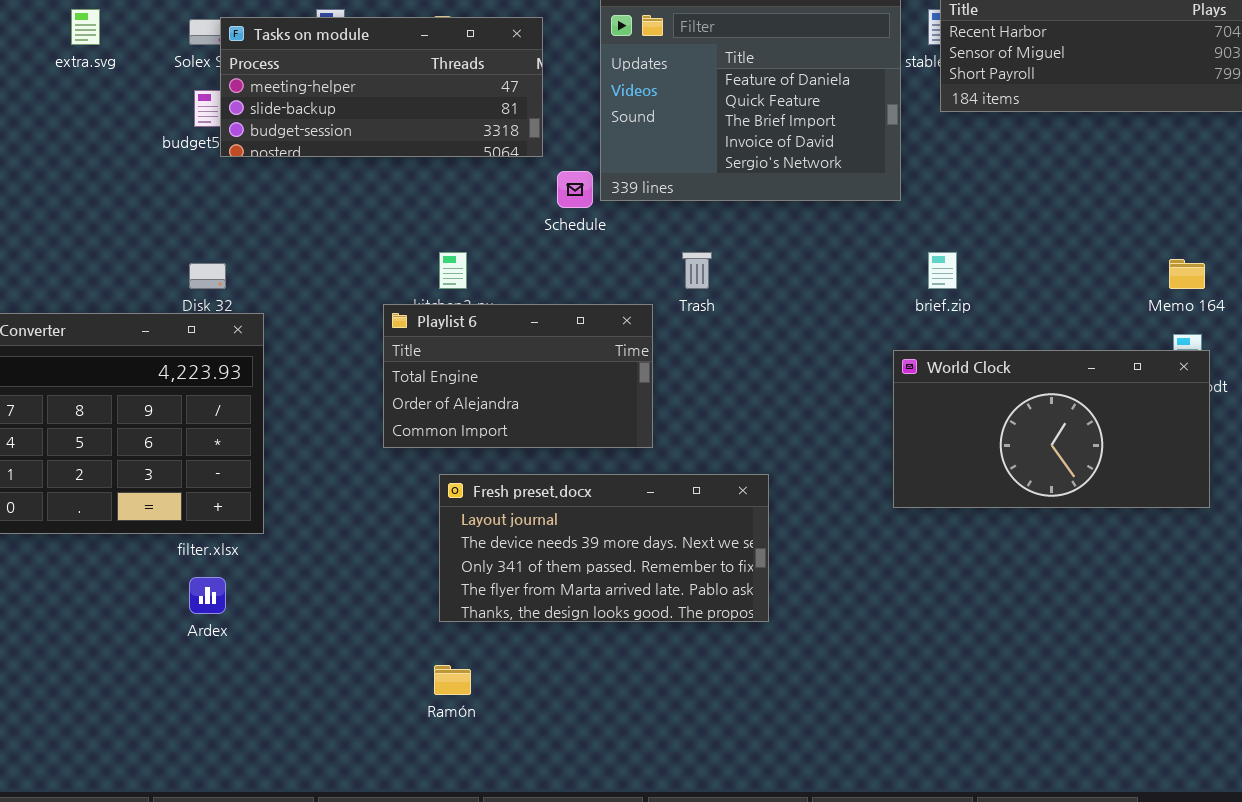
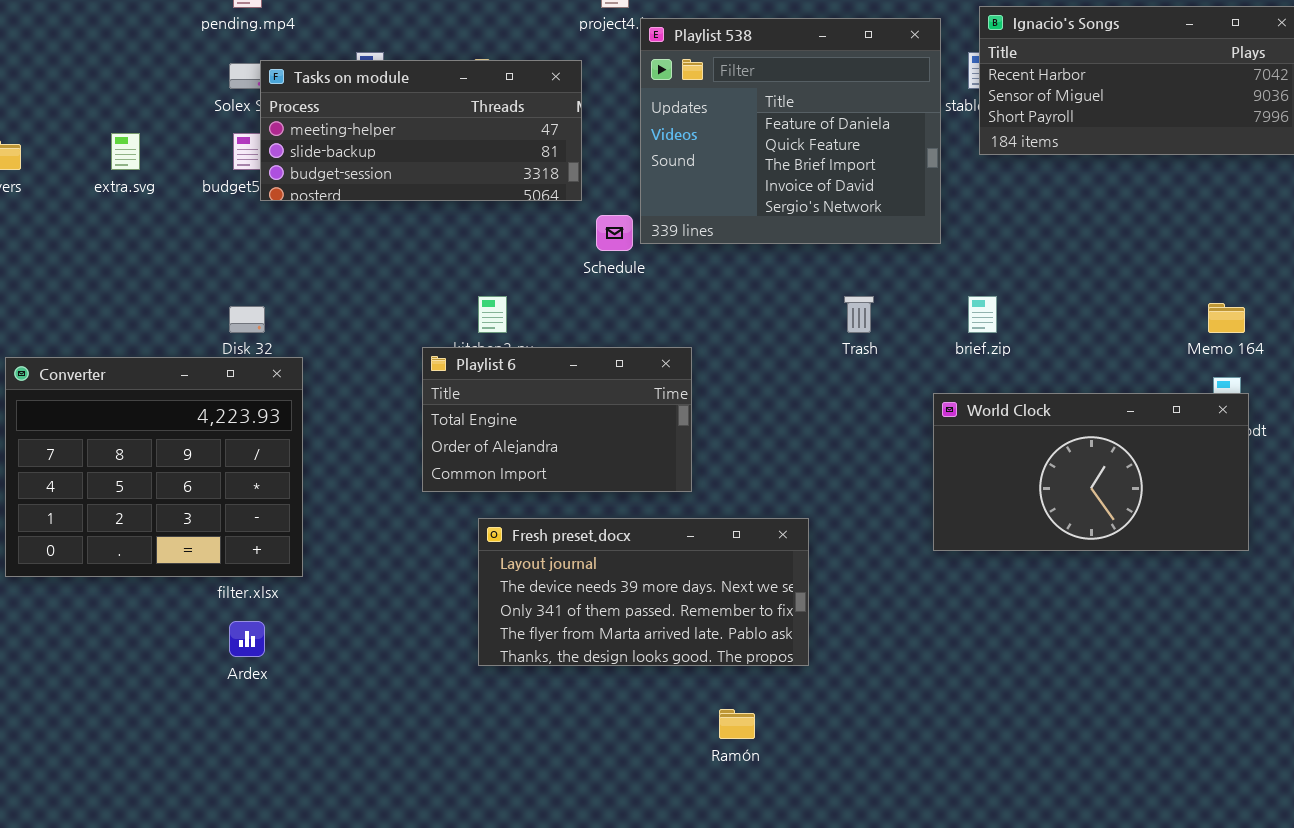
extra.svg: [71,9,100,45] -> [111,133,140,170], moved
Trash: [682,252,712,289] -> [844,296,874,333], moved
Ramón: [434,665,471,695] -> [719,709,755,739], moved

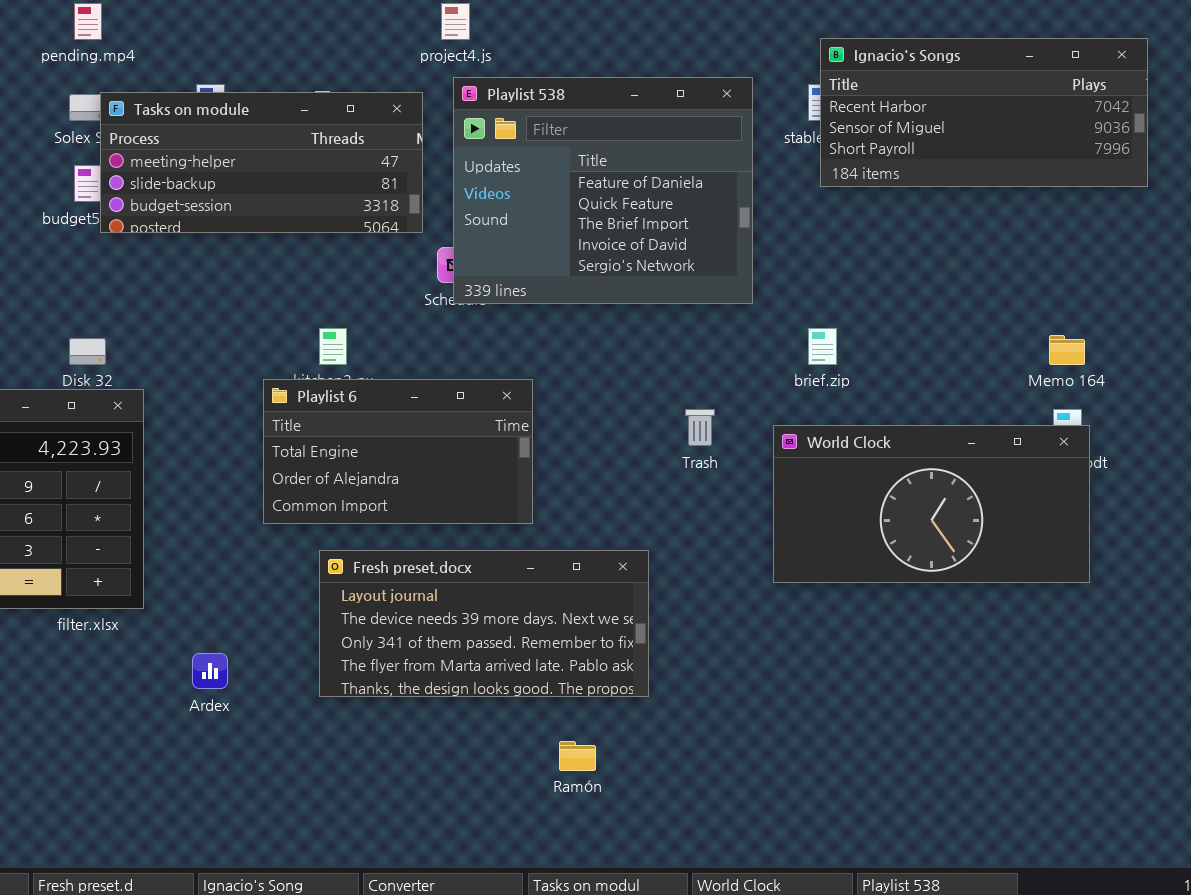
Playlist 538: [640,18,941,244] -> [453,77,753,304], moved
Trash: [844,296,874,333] -> [685,409,715,446], moved
Ardex: [229,621,265,657] -> [192,653,228,689], moved

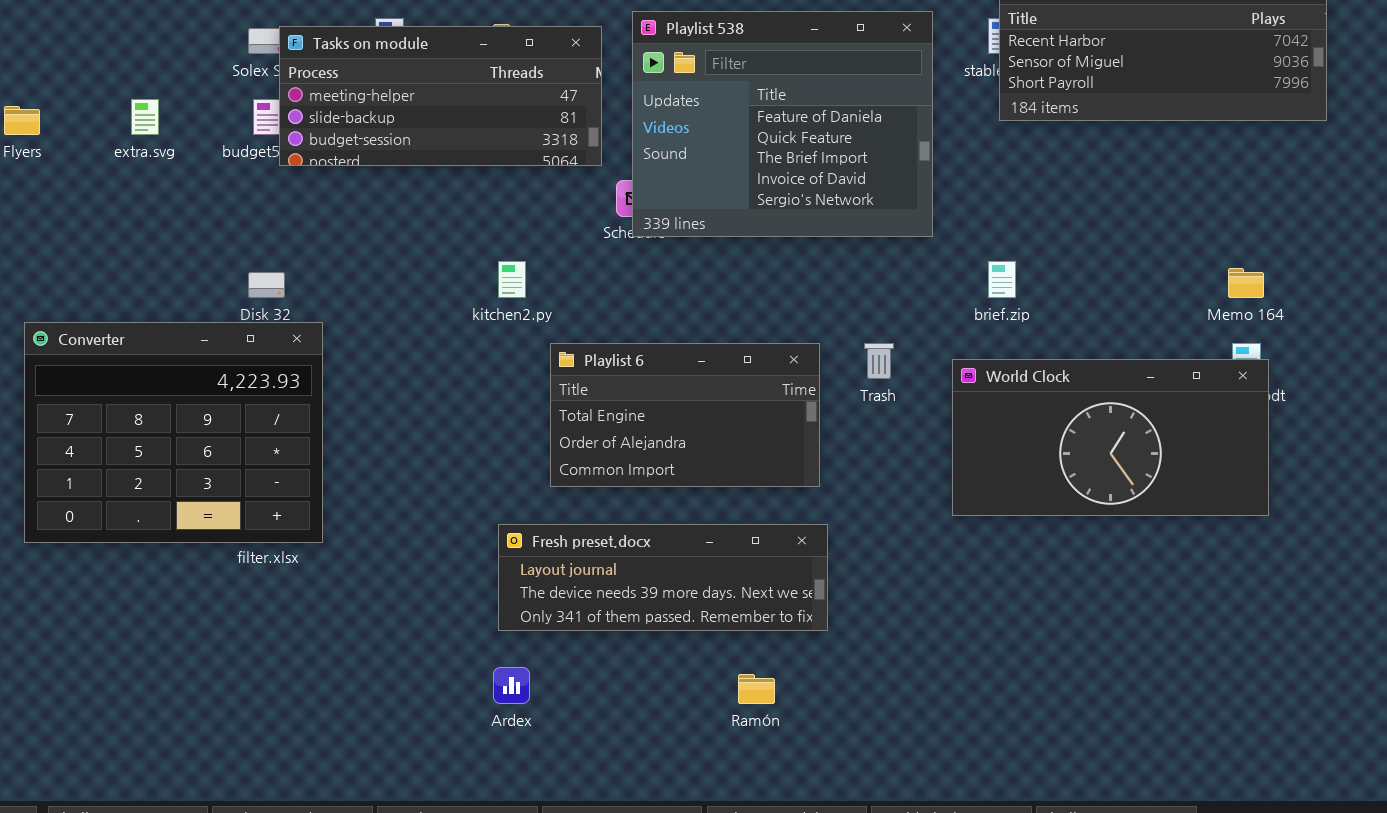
Playlist 6: [263,379,533,524] -> [550,343,820,487], moved
Fresh preset.docx: [319,550,649,697] -> [498,524,828,631], resized
Ardex: [192,653,228,689] -> [493,667,530,704], moved

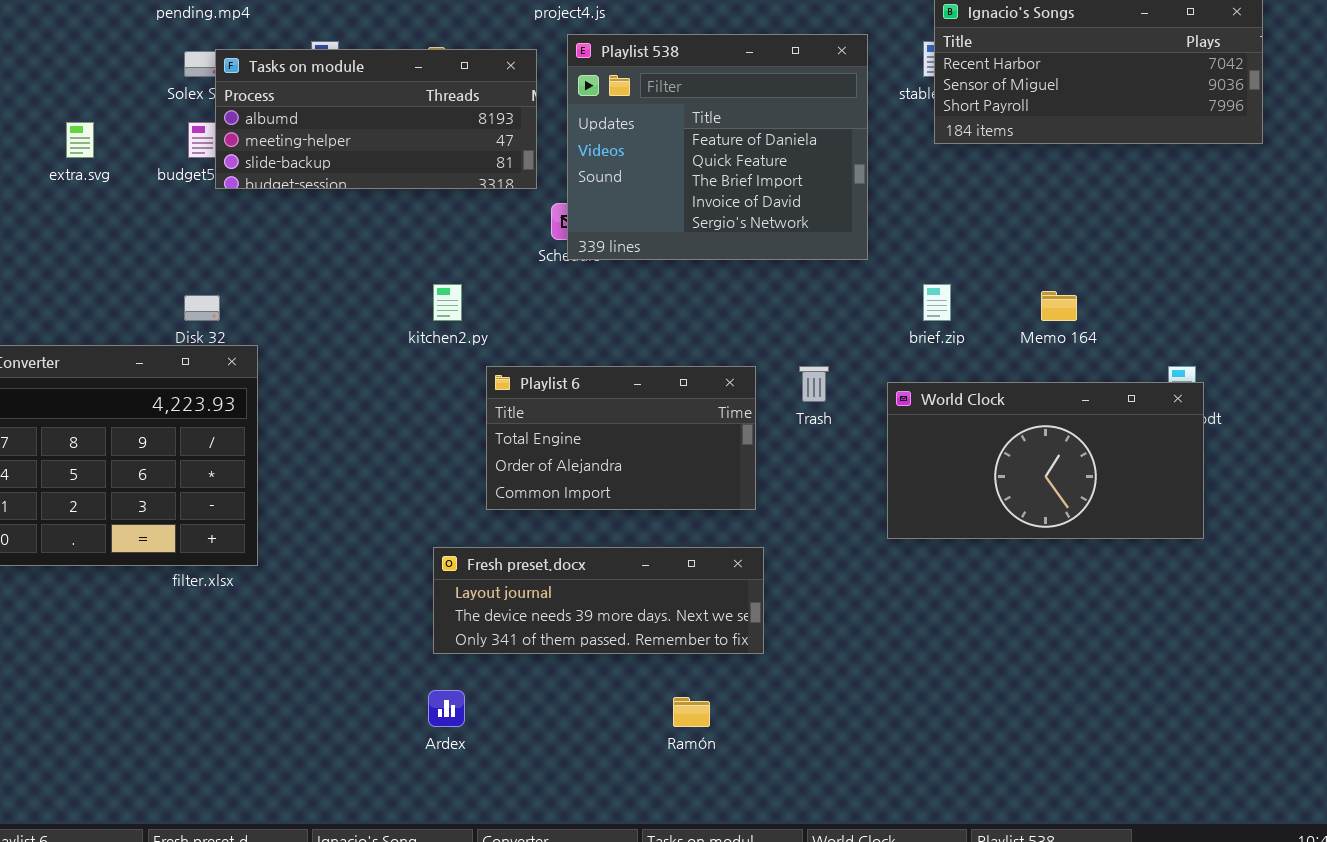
Tasks on module: [279,26,602,166] -> [215,49,537,189], scrolled up 1 row
Memo 164: [1228,268,1264,298] -> [1041,291,1077,321], moved

